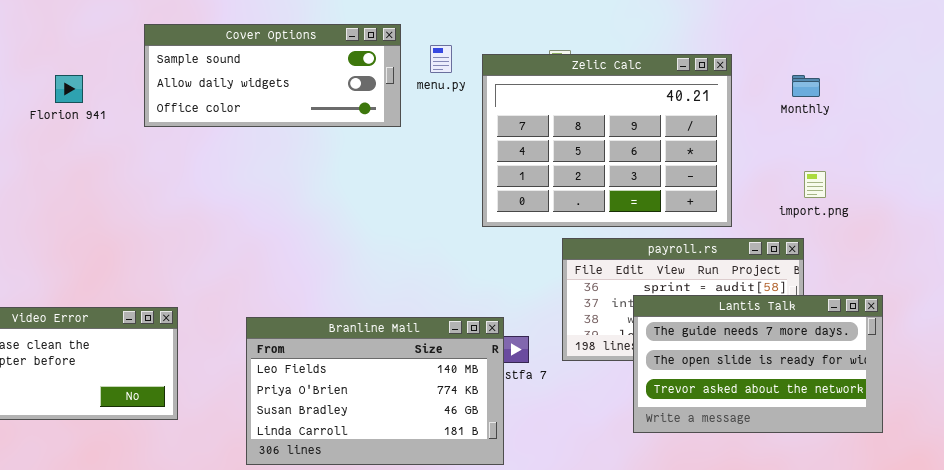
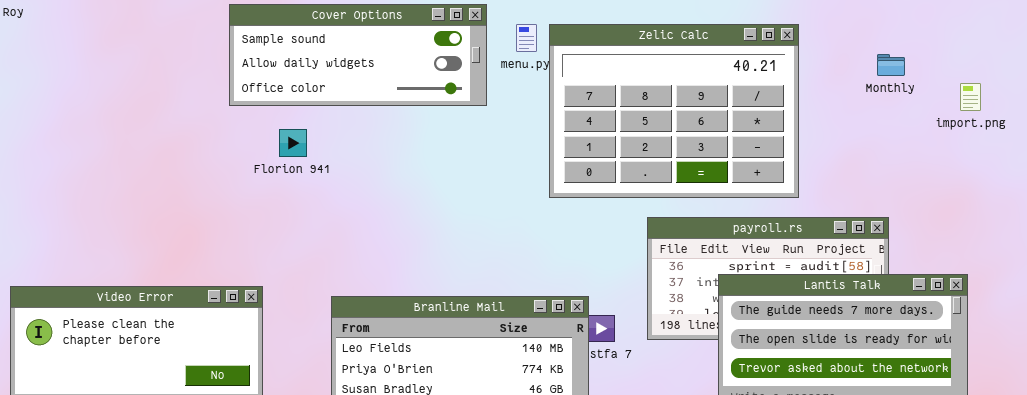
Zelic Calc: [482,54,732,227] -> [549,24,799,198], moved
Florion 941: [55,75,83,103] -> [279,129,307,157], moved
import.png: [804,171,826,198] -> [960,83,981,111], moved

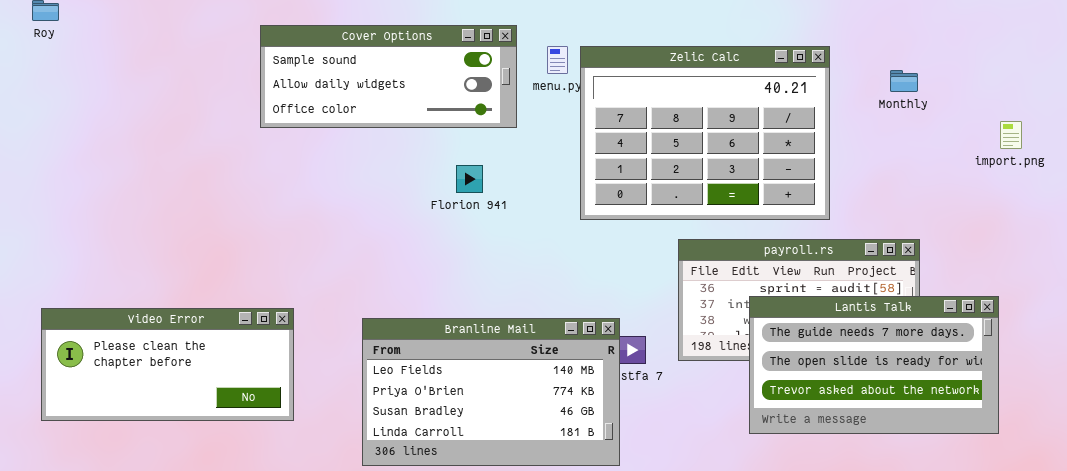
Monthly: [877,54,905,76] -> [890,70,918,92], moved
import.png: [960,83,981,111] -> [1000,121,1022,149], moved
Florion 941: [279,129,307,157] -> [456,165,483,193], moved

